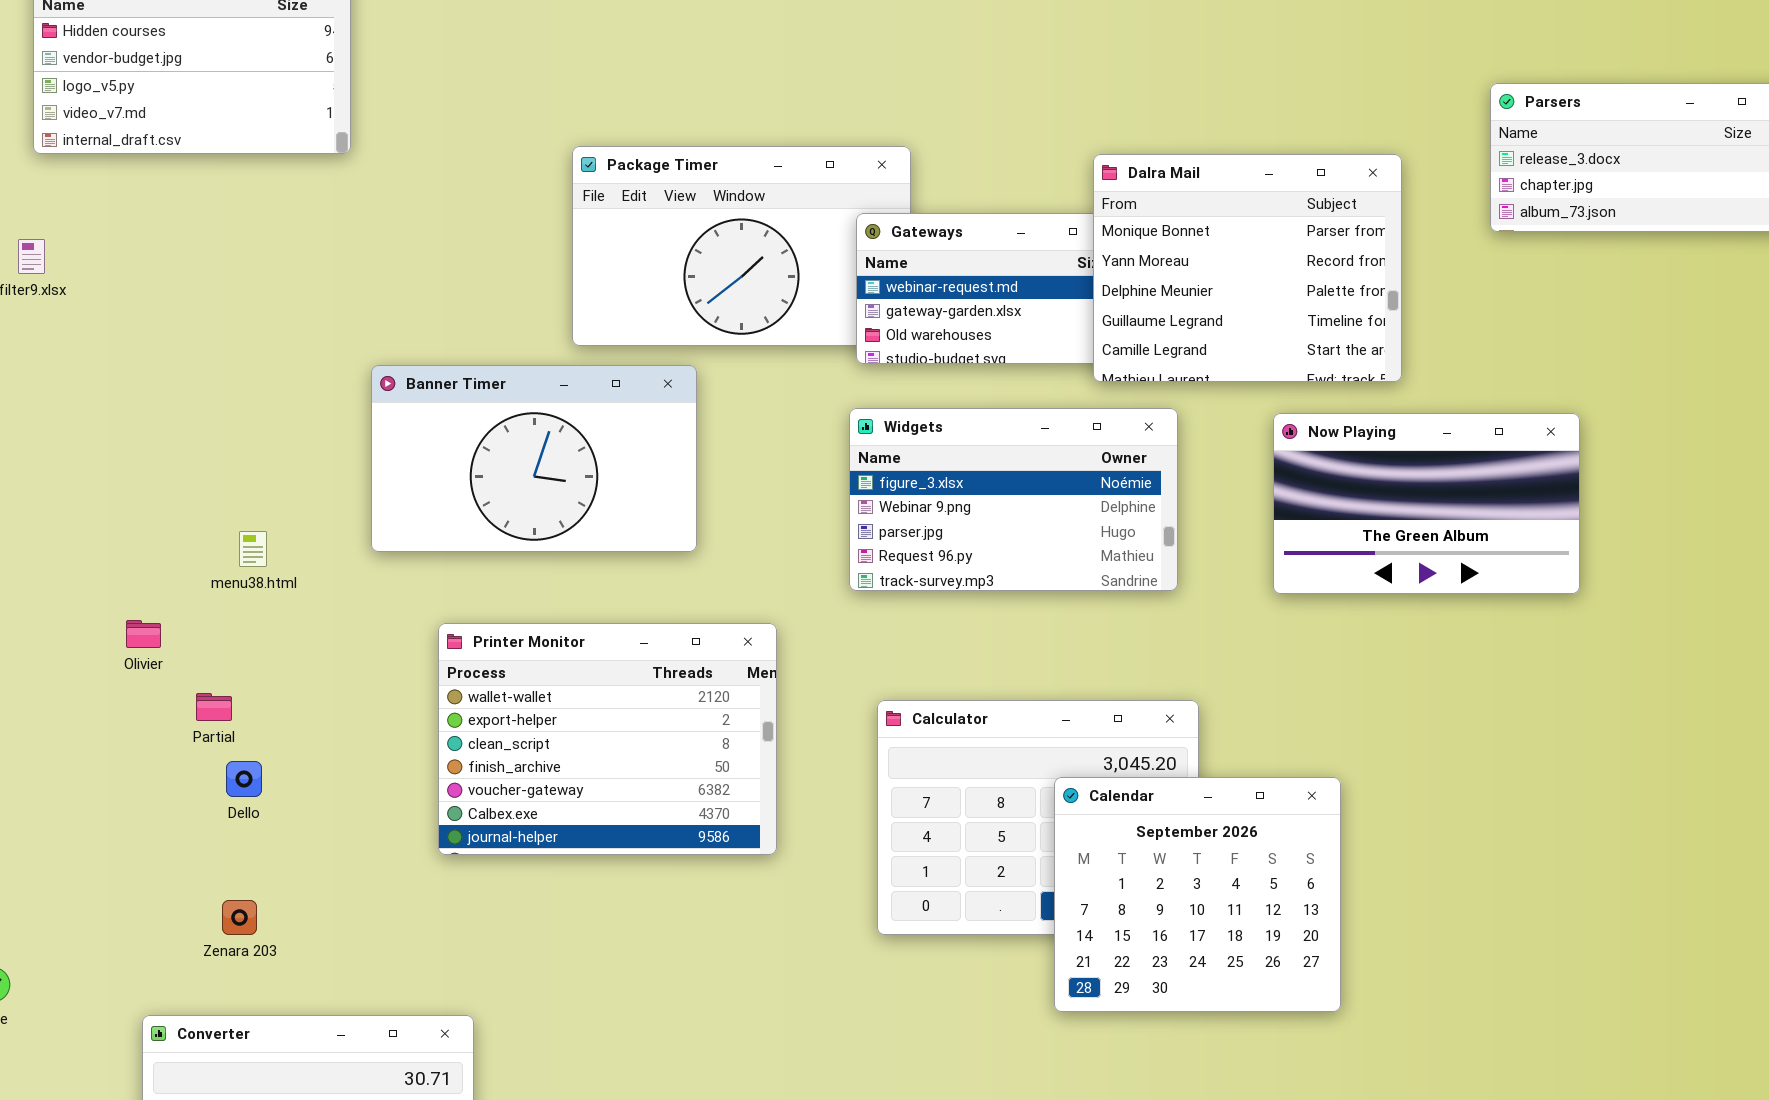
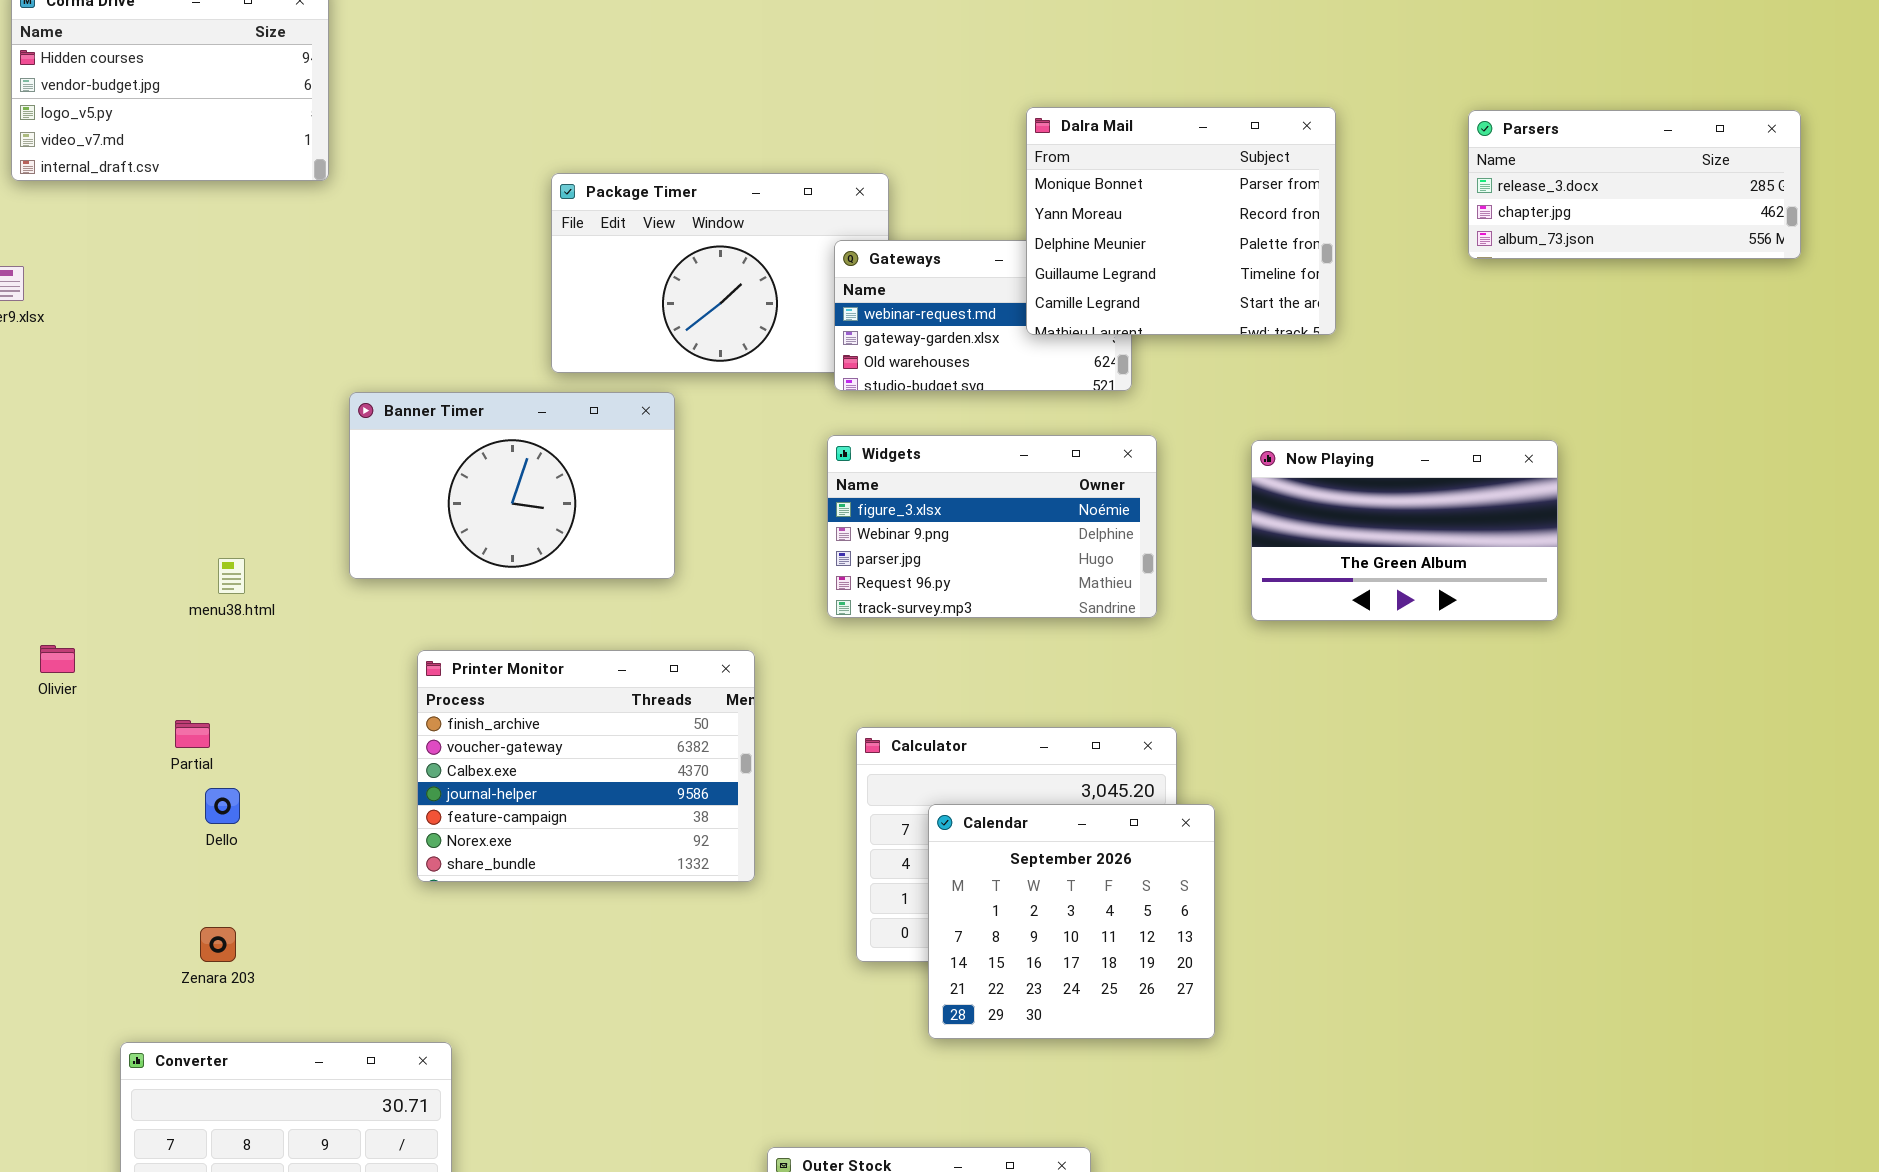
Dalra Mail: [1093,154,1402,382] -> [1026,107,1336,335], moved
Olivier: [126,620,161,648] -> [40,645,75,673], moved
Printer Monitor: [438,623,777,855] -> [417,650,755,882], scrolled down 3 rows
Calendar: [1054,777,1341,1012] -> [928,804,1215,1039], moved

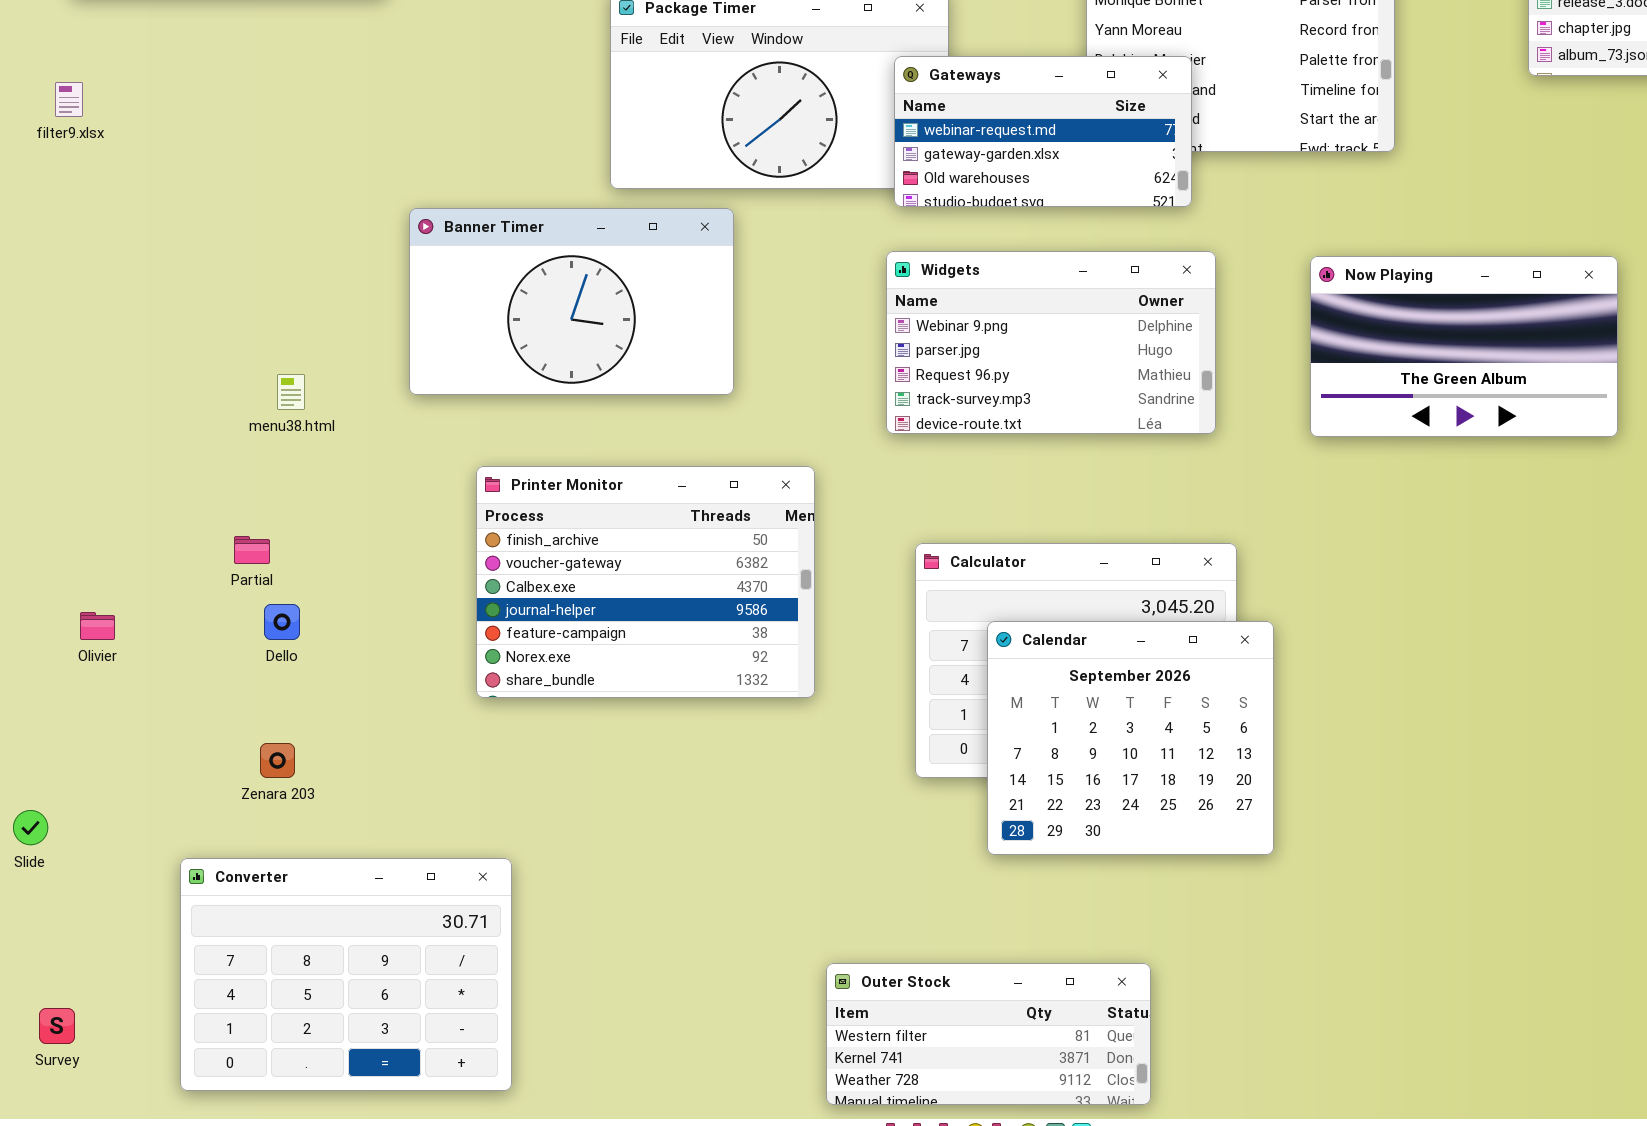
Gateways: [834,240,1132,391] -> [894,56,1192,207], raised
Widgets: [827,435,1157,618] -> [886,251,1216,434], scrolled down 1 row
Olivier: [40,645,75,673] -> [80,612,115,640], moved

